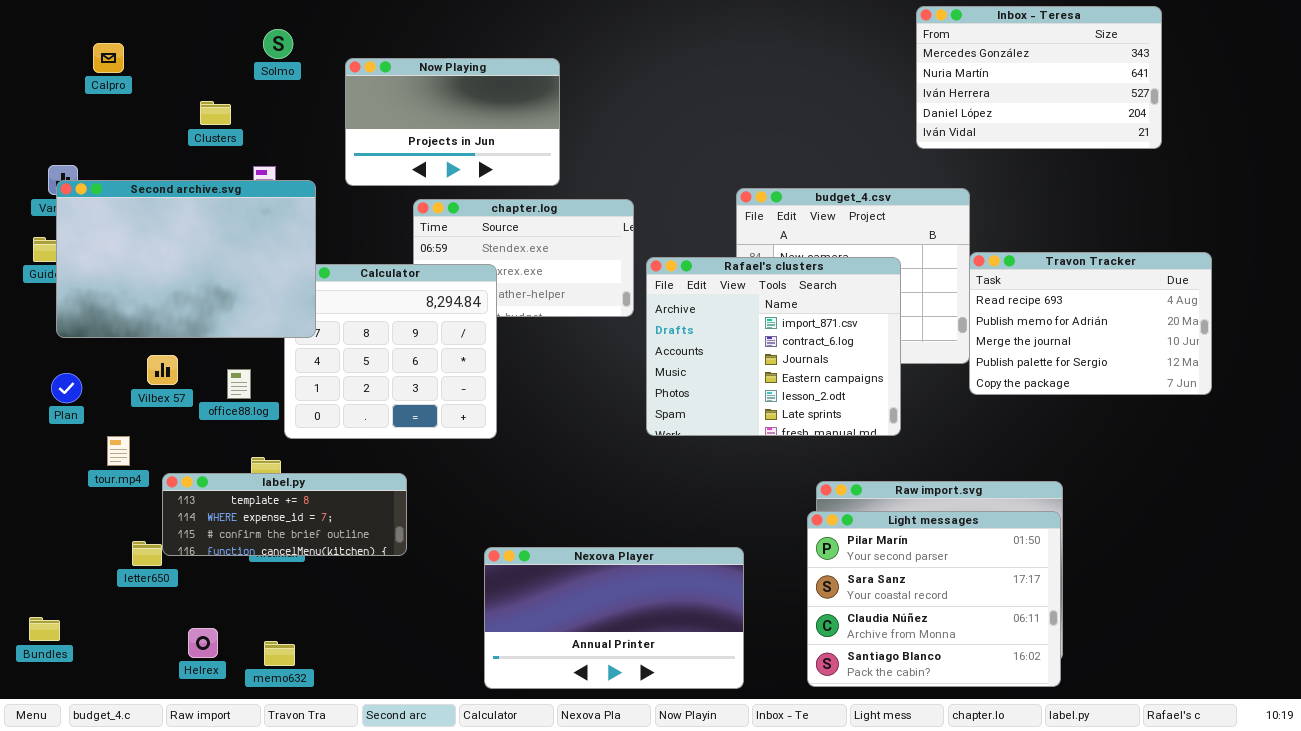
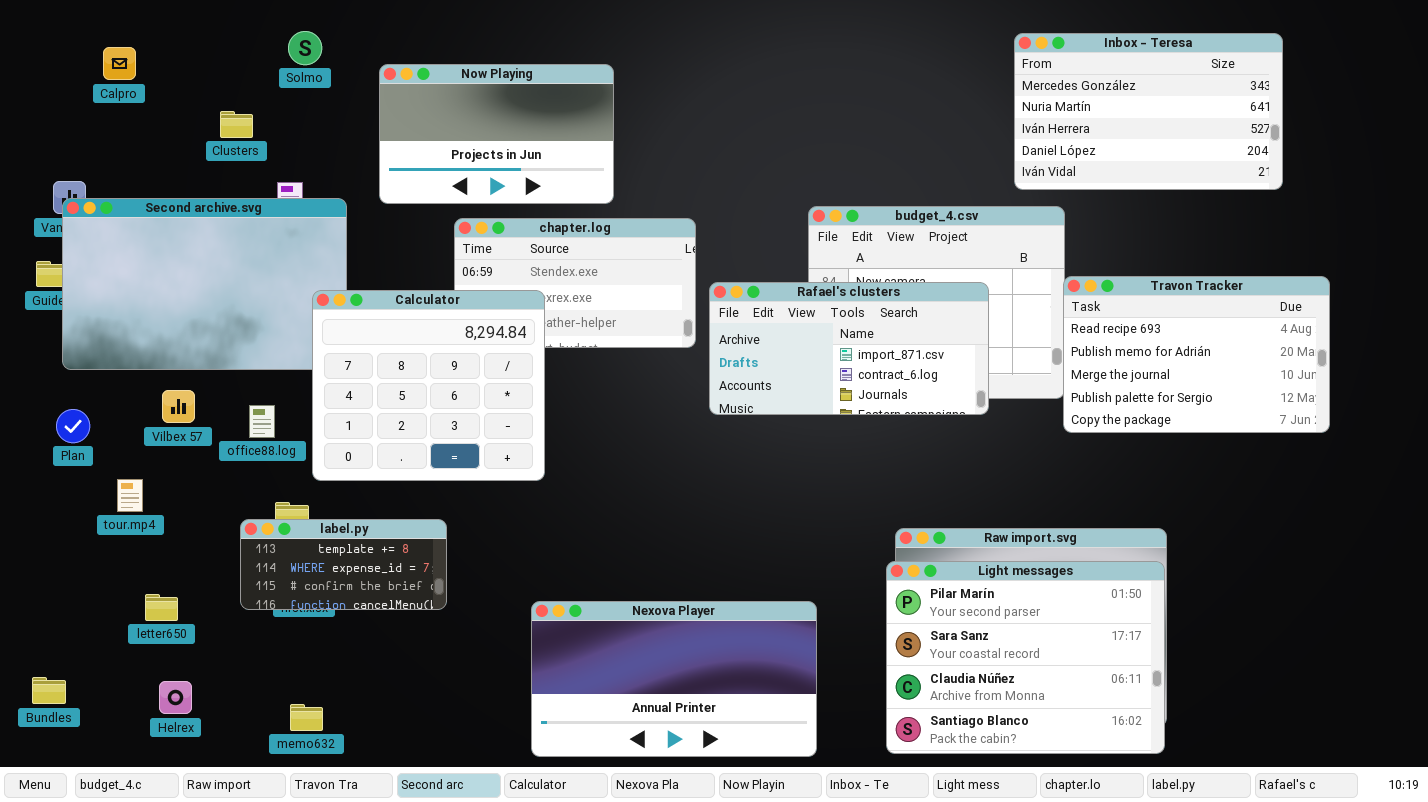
Inbox - Teresa: [916,6,1162,149] -> [1014,33,1283,190], moved
Rafael's clusters: [646,257,901,436] -> [709,282,989,415], resized
Calculator: [284,264,497,439] -> [312,290,545,481], raised
label.py: [162,473,407,556] -> [240,519,447,610], resized
Helrex: [188,628,218,658] -> [159,681,192,714], moved

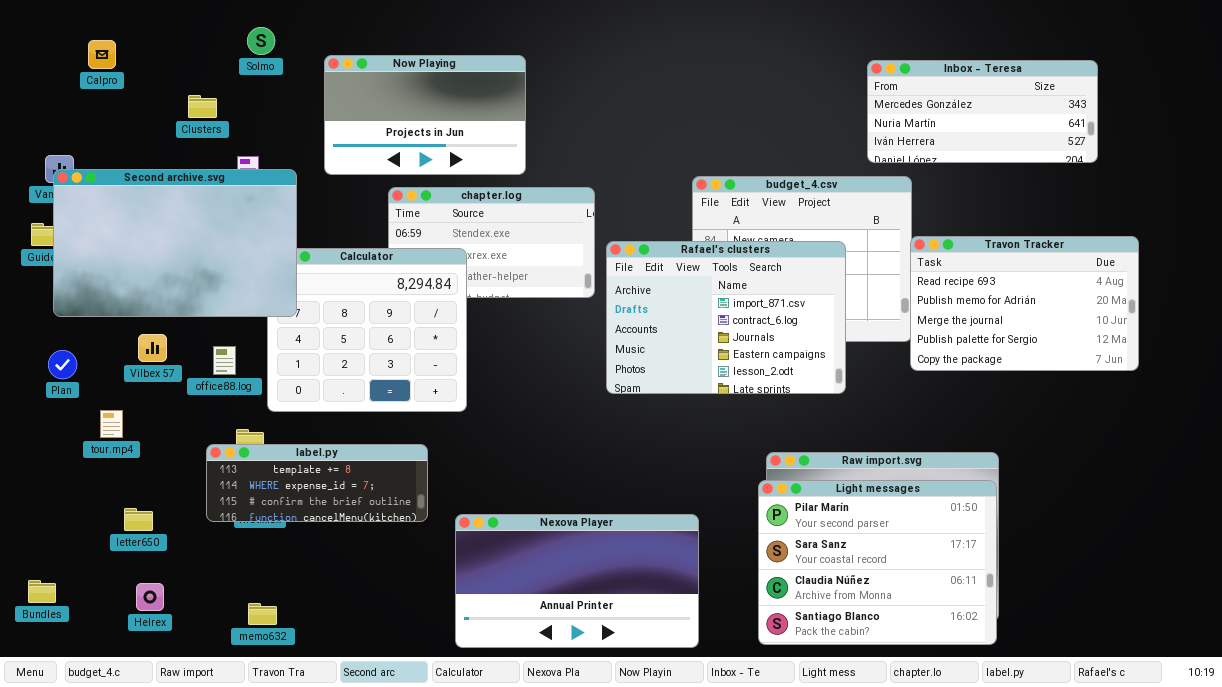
Inbox - Teresa: [1014,33,1283,190] -> [867,60,1098,163], resized
Second archive.svg: [62,198,347,370] -> [53,169,297,317], raised
Rafael's clusters: [709,282,989,415] -> [606,241,846,394], resized
label.py: [240,519,447,610] -> [206,444,428,522], resized

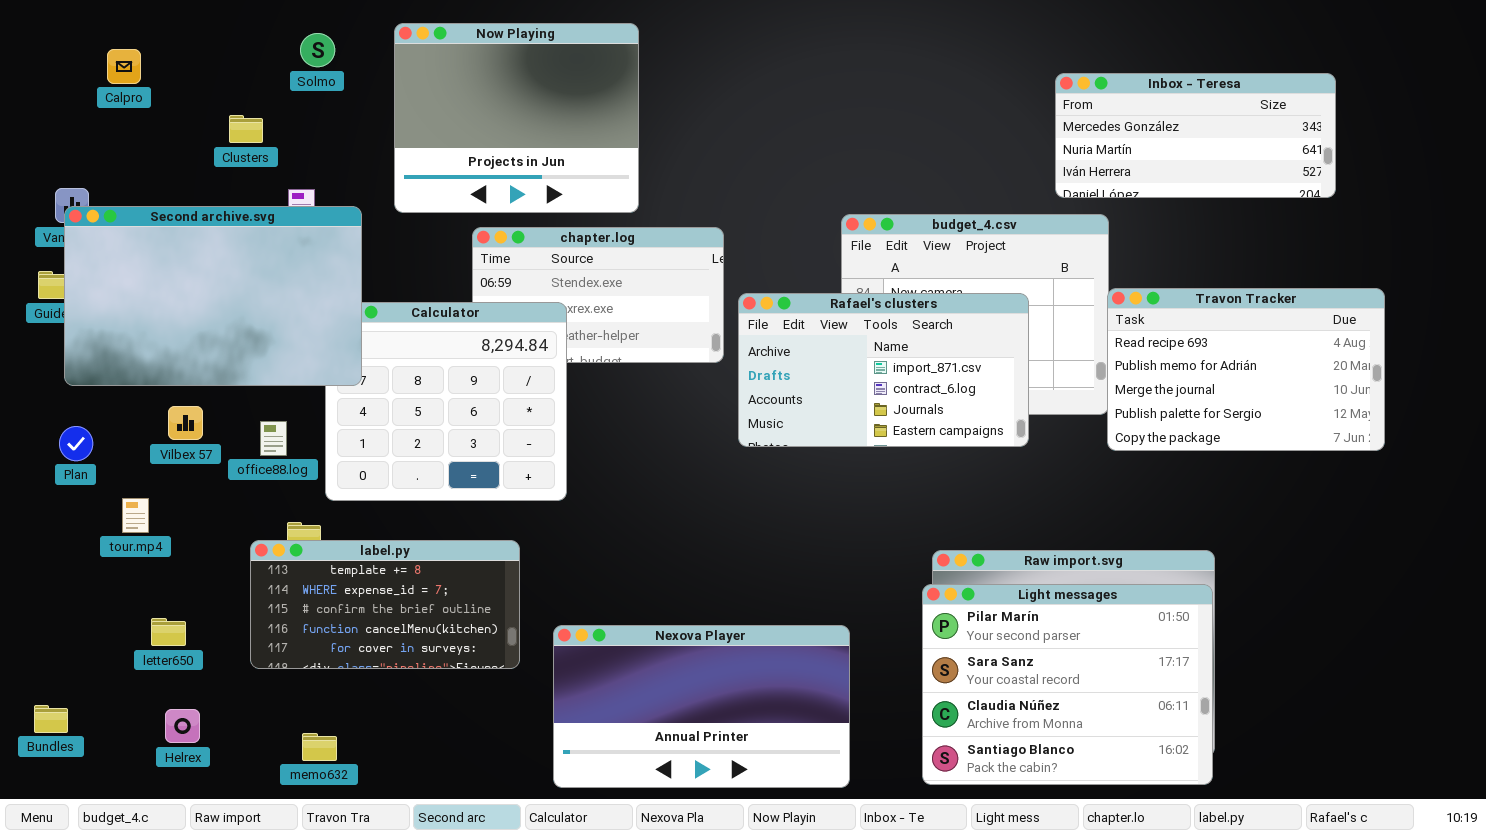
Now Playing: [324,55,526,175] -> [394,23,639,213], resized
Rafael's clusters: [606,241,846,394] -> [738,293,1029,447], resized
label.py: [206,444,428,522] -> [250,540,520,669], resized

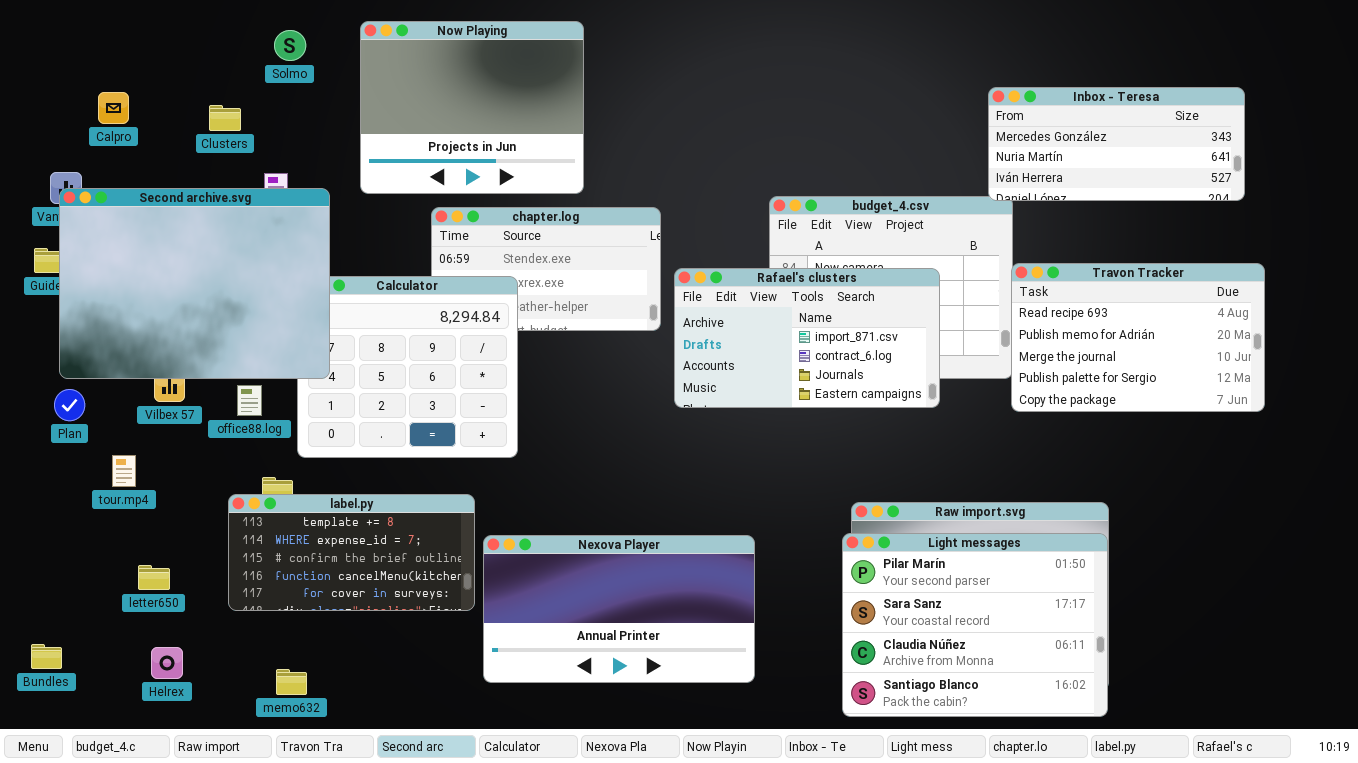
Calpro: [107,49,141,84] -> [98,92,129,124], moved
Inbox - Teresa: [1055,73,1336,198] -> [988,87,1245,201], moved
Second archive.svg: [64,206,362,386] -> [59,188,330,379], resized
Nexova Player: [553,625,850,788] -> [483,535,755,683], moved

